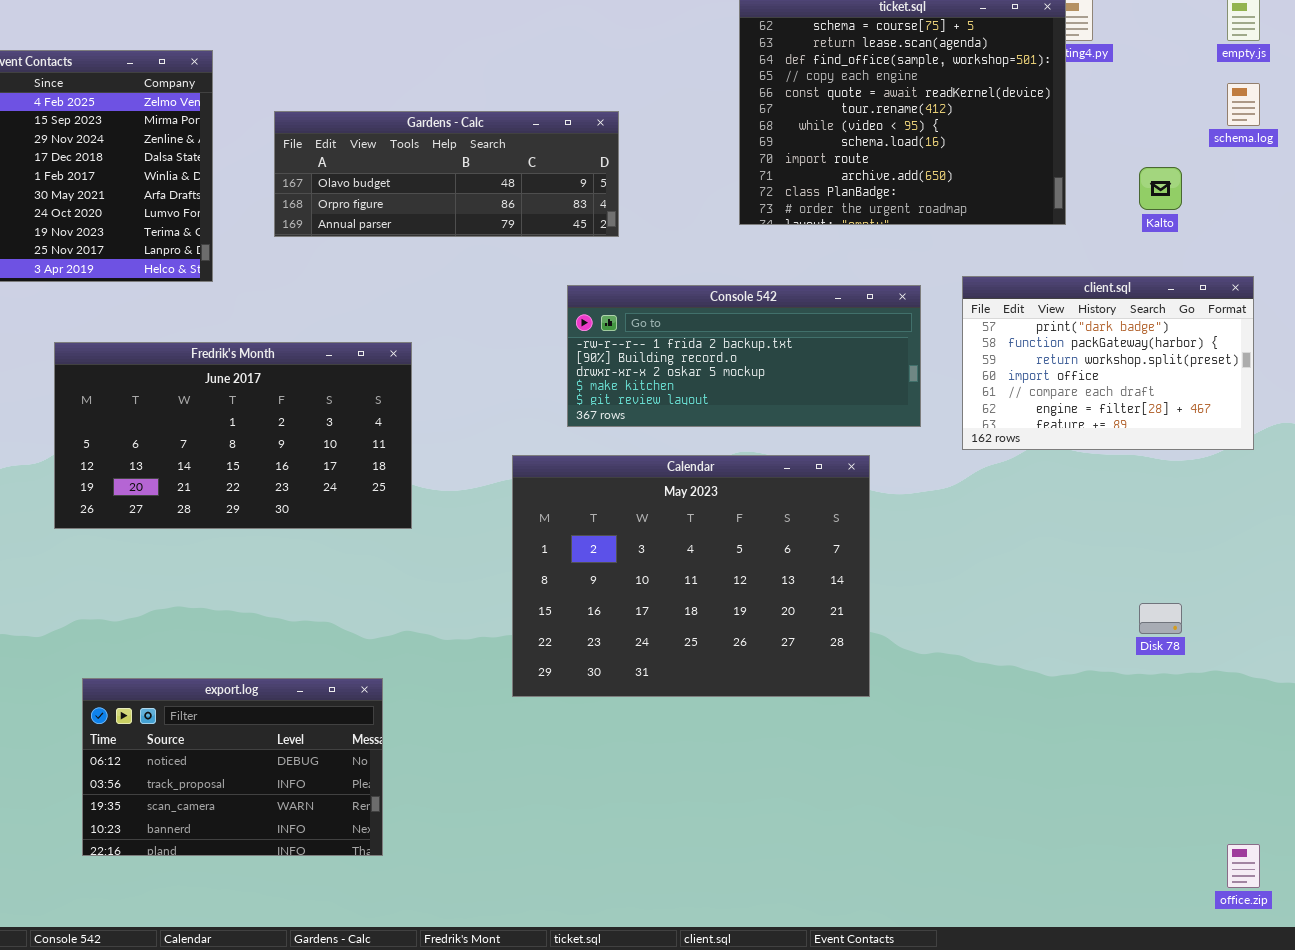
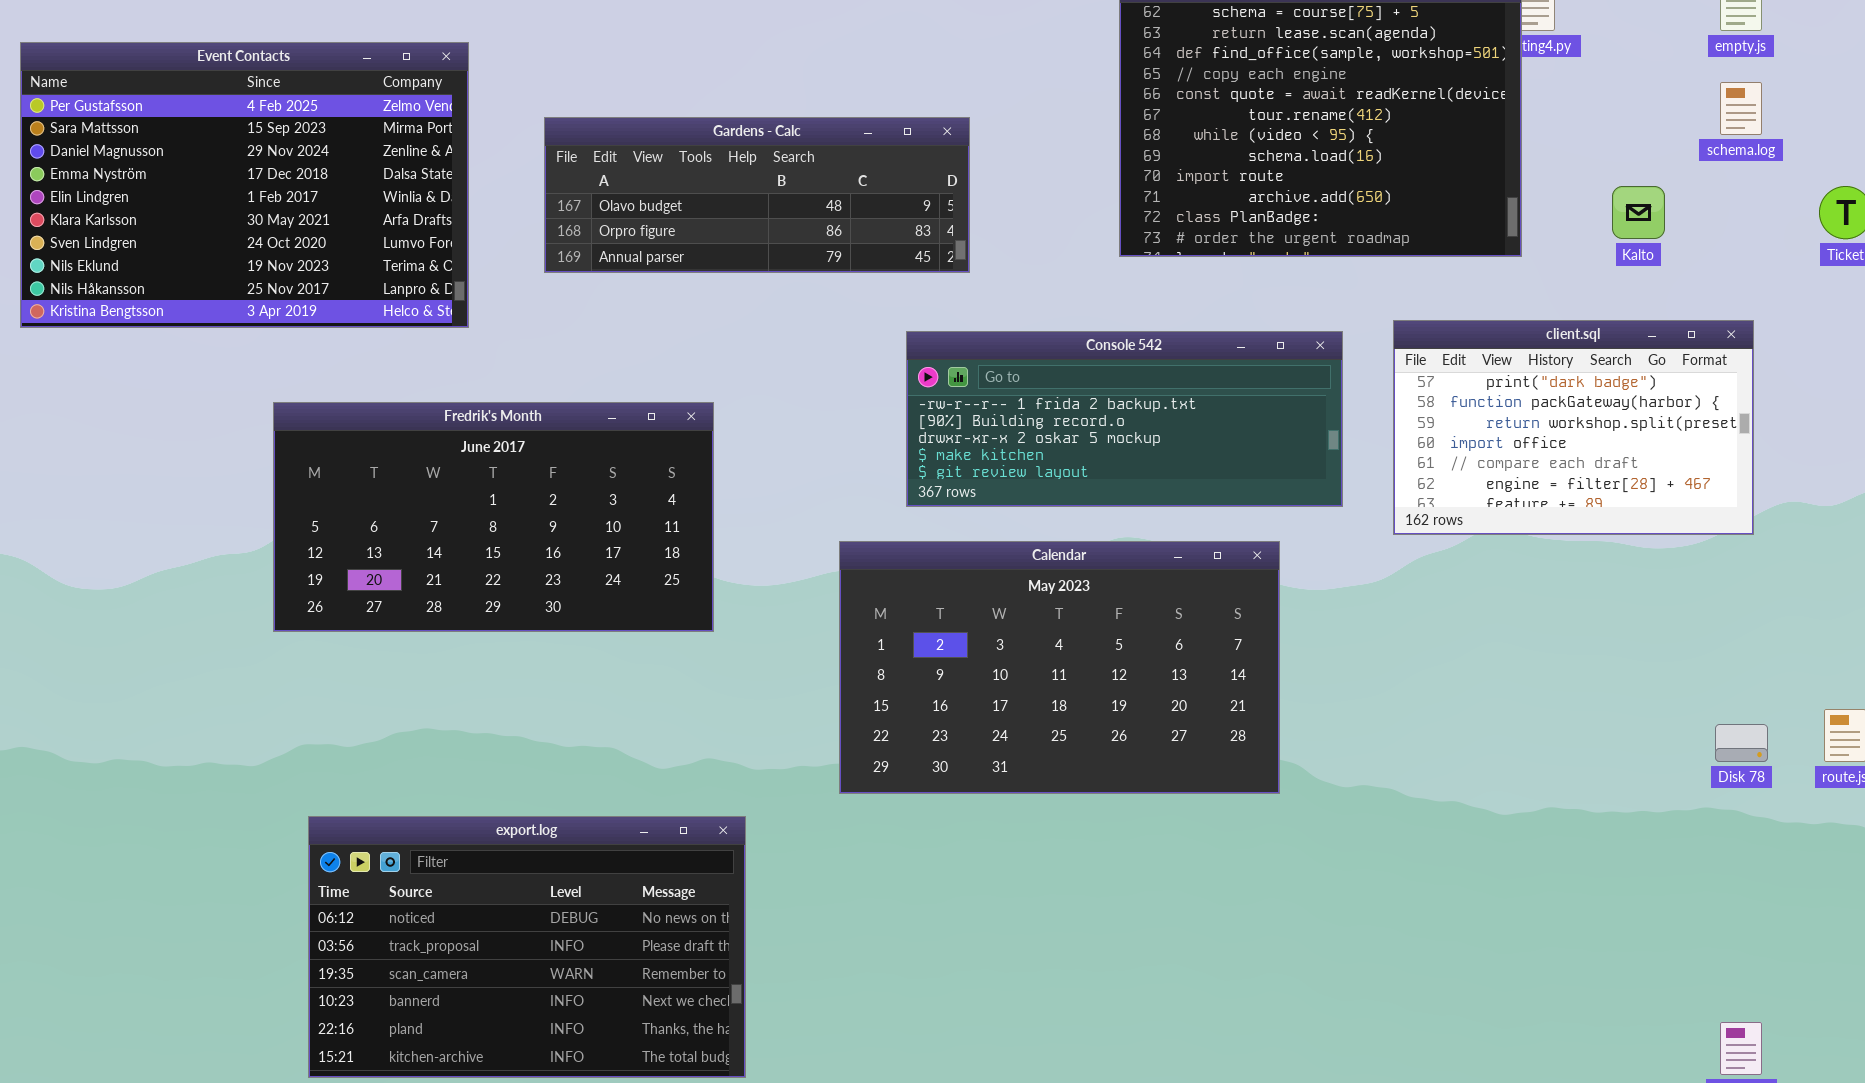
Calendar: [512,455,870,697] -> [839,541,1280,794], resized
Disk 78: [1139,603,1182,634] -> [1715,724,1768,762], moved
export.log: [82,678,383,856] -> [308,816,746,1078], resized

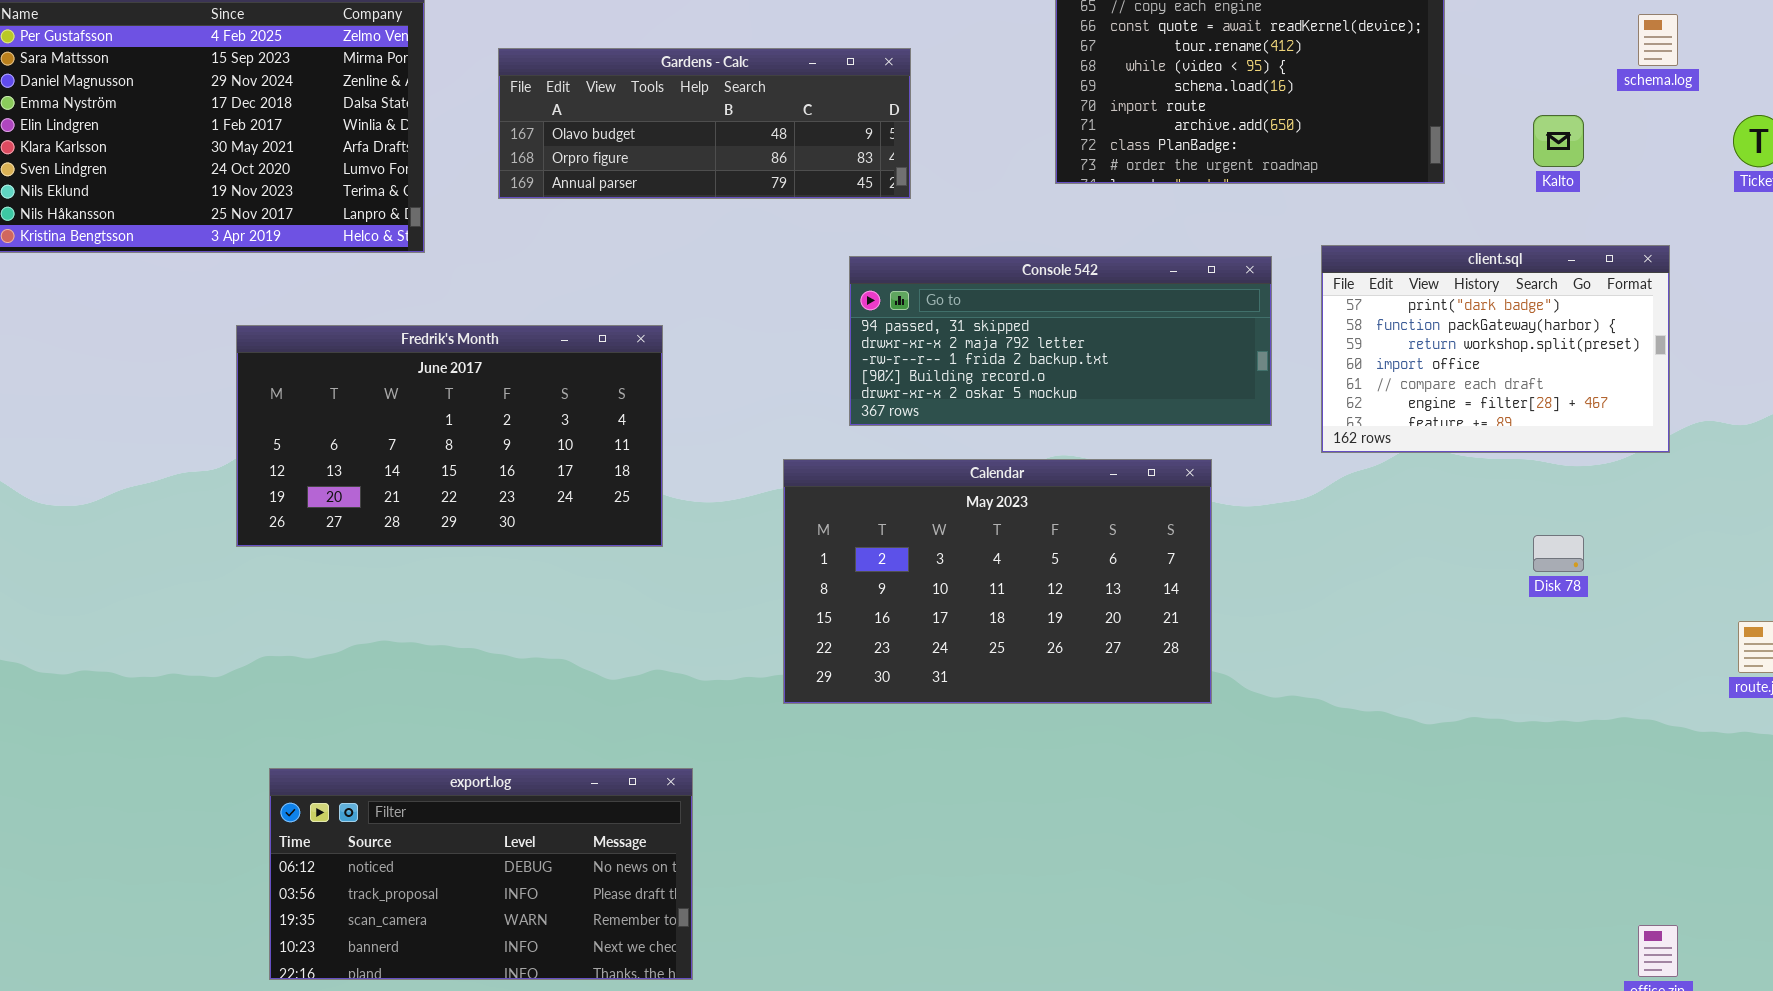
Console 542: [906,331,1343,507] -> [849,256,1272,426], scrolled up 2 rows
Disk 78: [1715,724,1768,762] -> [1533,535,1584,572], moved
export.log: [308,816,746,1078] -> [269,768,693,980], resized

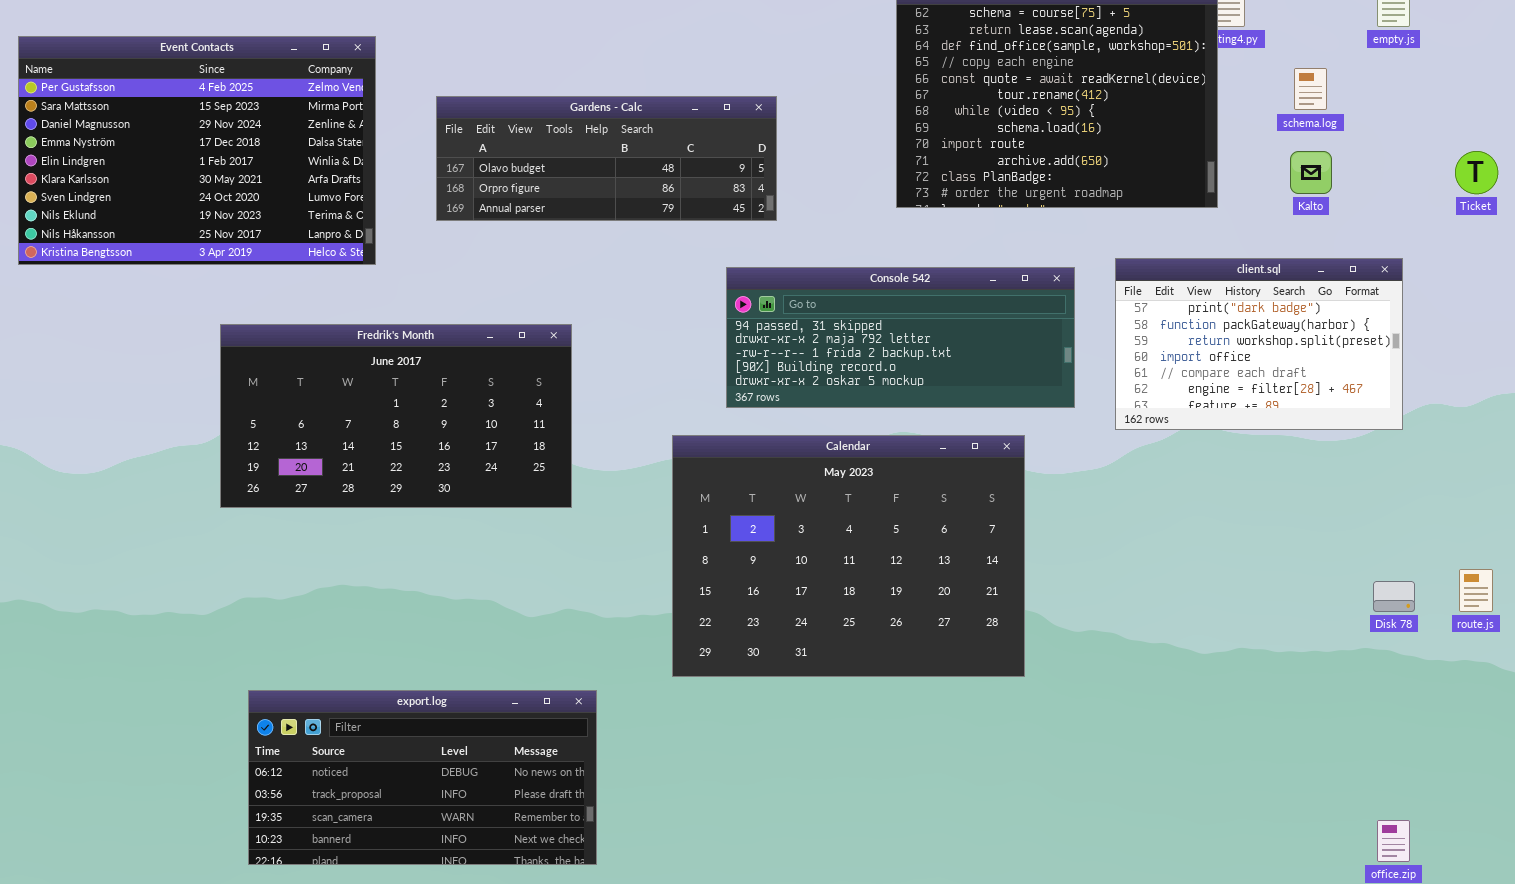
schema.log: [1638,14,1678,66] -> [1294,68,1327,110], moved
Calendar: [783,459,1212,704] -> [672,435,1025,677], resized
Disk 78: [1533,535,1584,572] -> [1373,581,1415,612], moved

